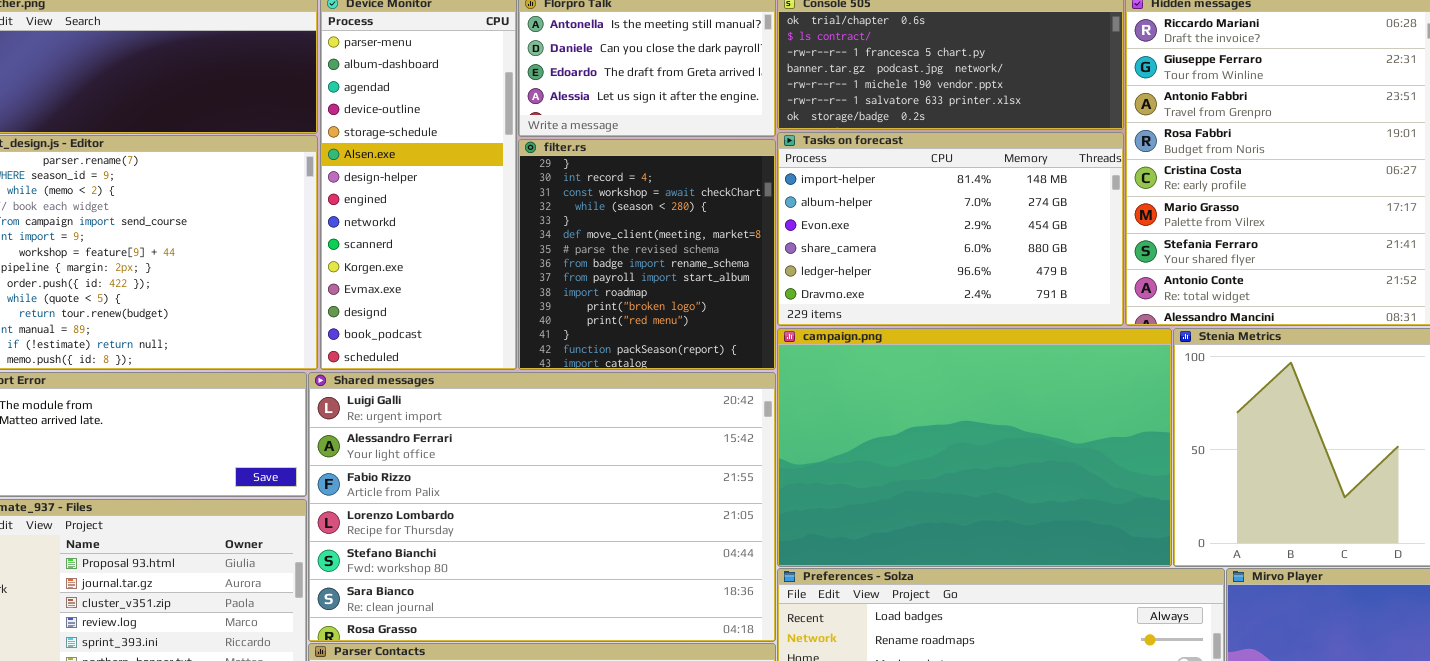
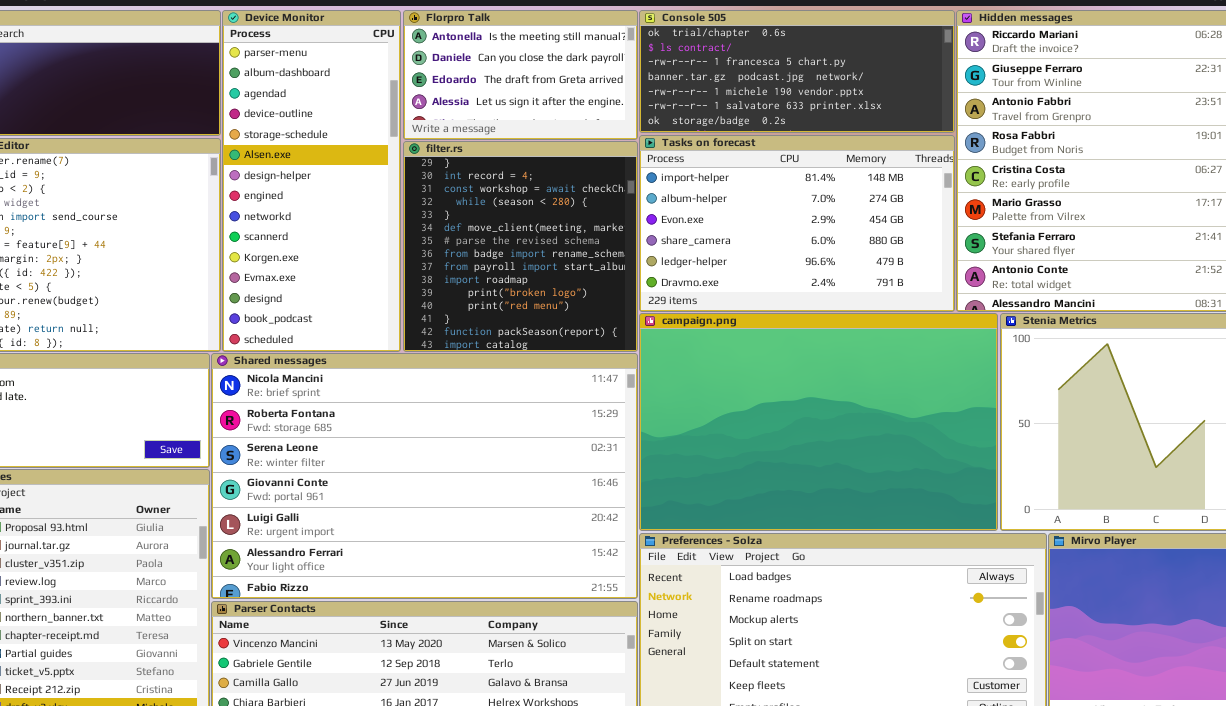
Shared messages: [308,372,776,642] -> [211,353,638,599], scrolled up 4 rows

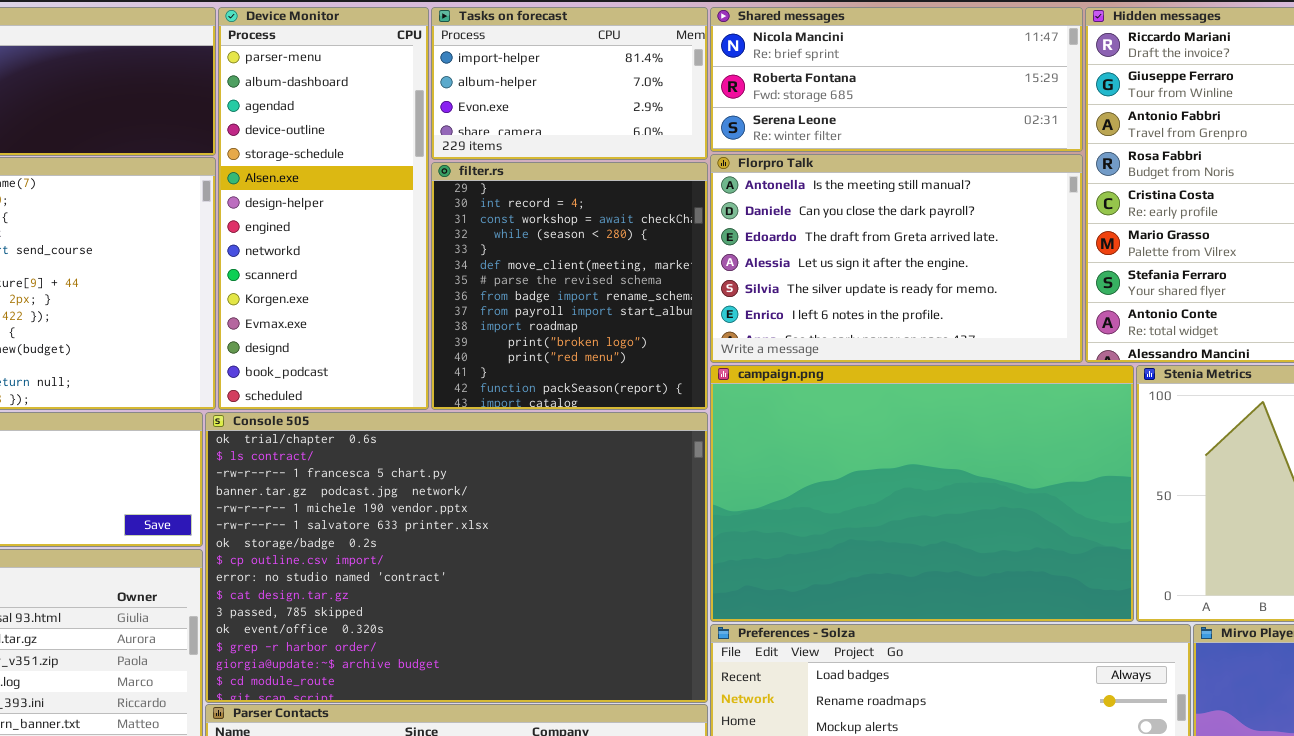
Florpro Talk: [403,10,638,140] -> [710,154,1083,363], moved, resized
Console 505: [639,10,955,133] -> [205,412,708,703], moved, resized
Tasks on forecast: [639,135,955,312] -> [431,7,708,160], moved, resized
Shared messages: [211,353,638,599] -> [710,7,1083,152], moved, resized

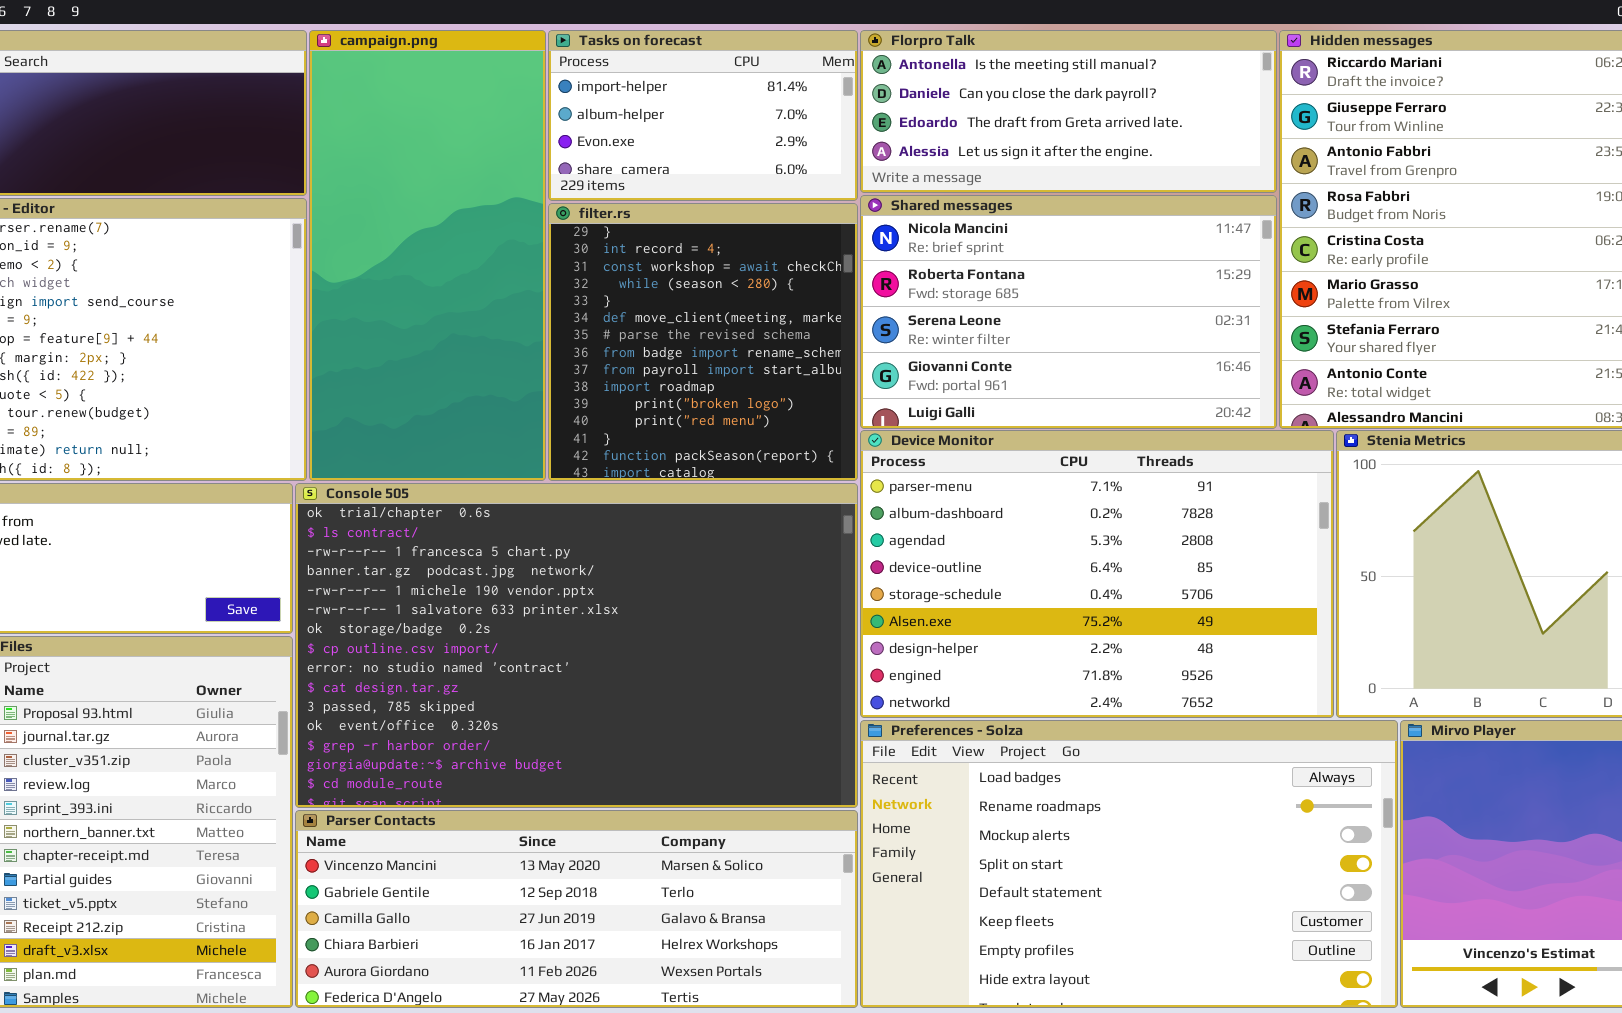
Device Monitor: [218,7,429,410] -> [860,430,1334,718], moved, resized
Shared messages: [710,7,1083,152] -> [860,195,1277,429], moved, resized
Florpro Talk: [710,154,1083,363] -> [860,30,1277,193], moved, resized
campaign.png: [710,365,1134,622] -> [309,30,546,481], moved, resized

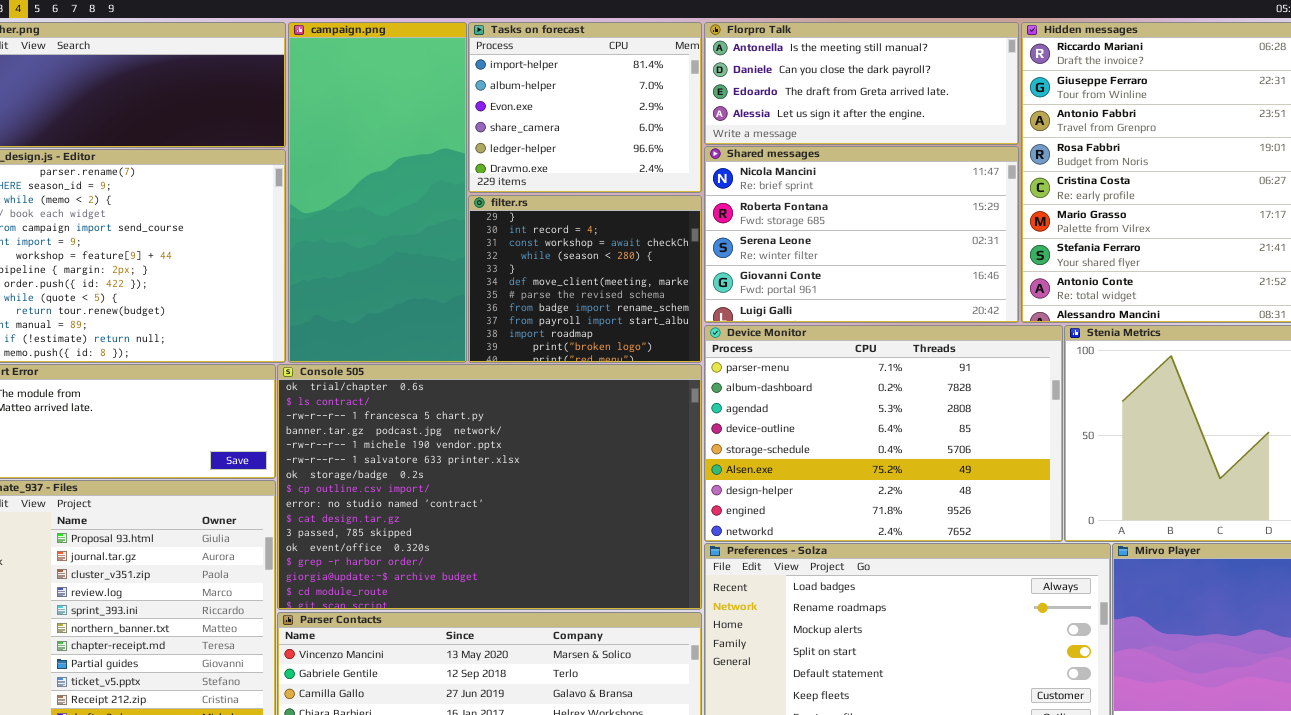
Tasks on forecast: [548,30,858,201] -> [468,22,702,193], resized
filter.rs: [548,203,858,481] -> [468,195,702,363], resized

